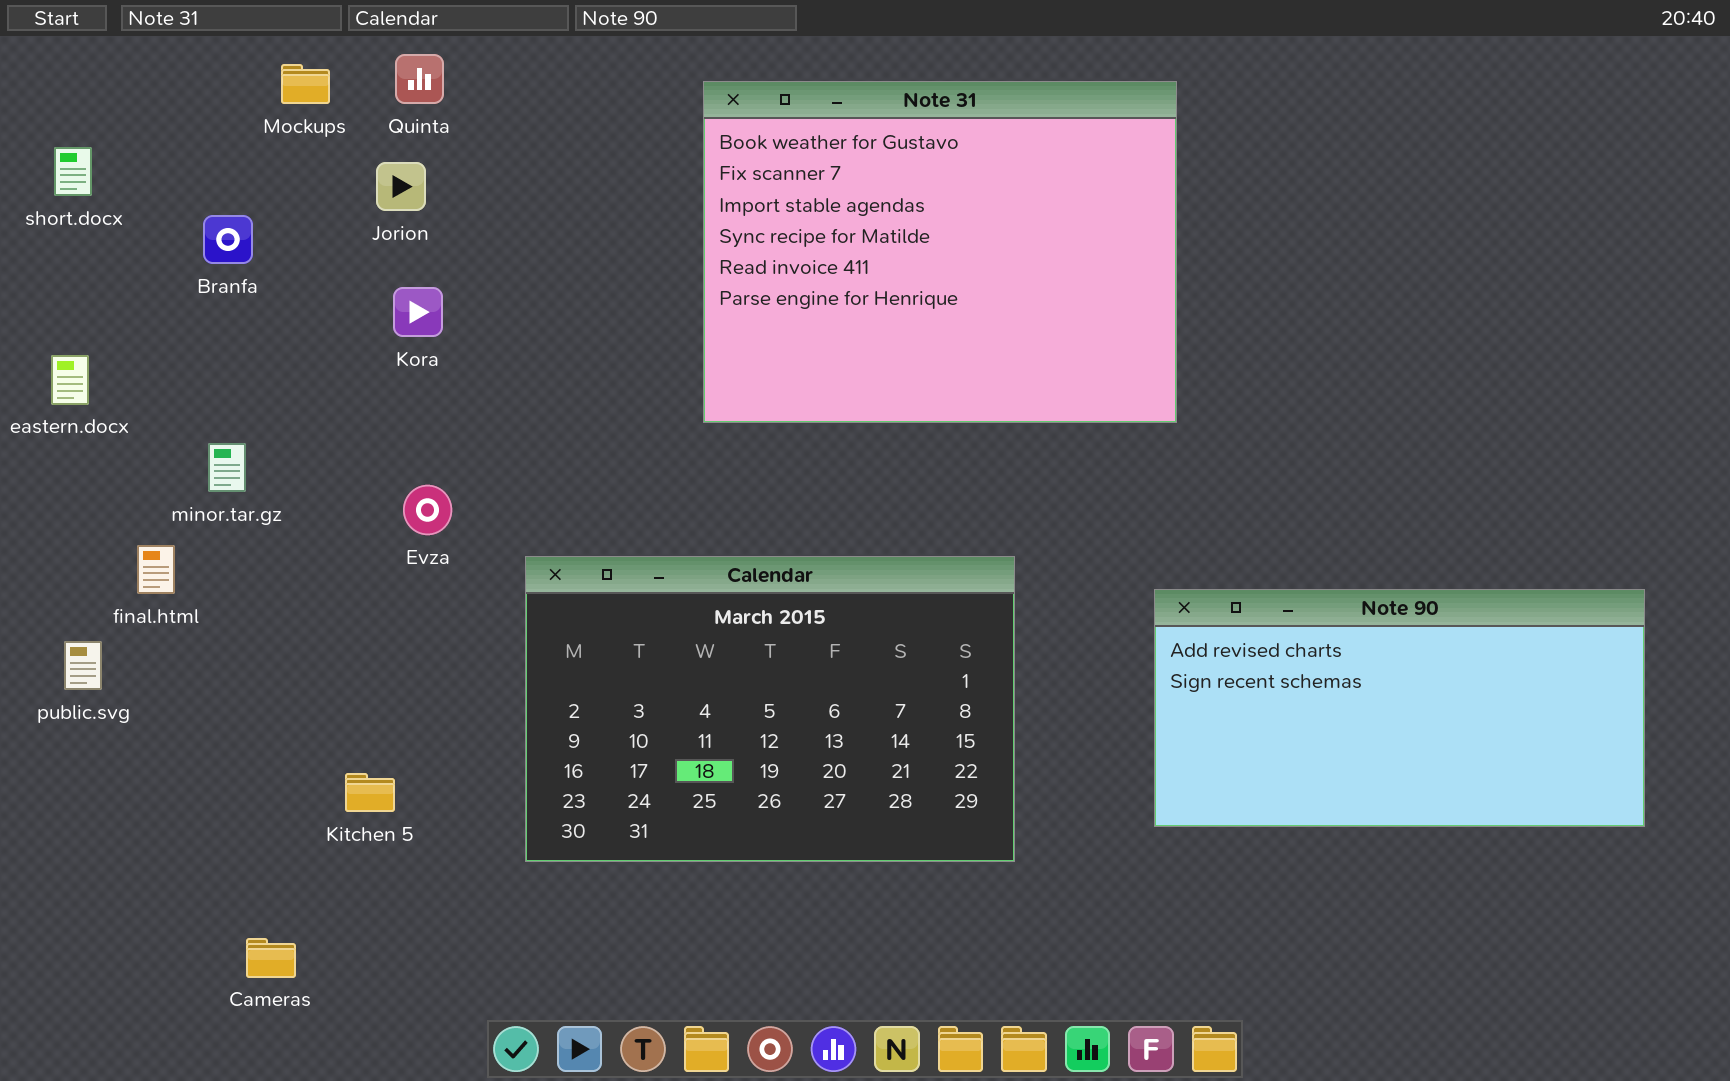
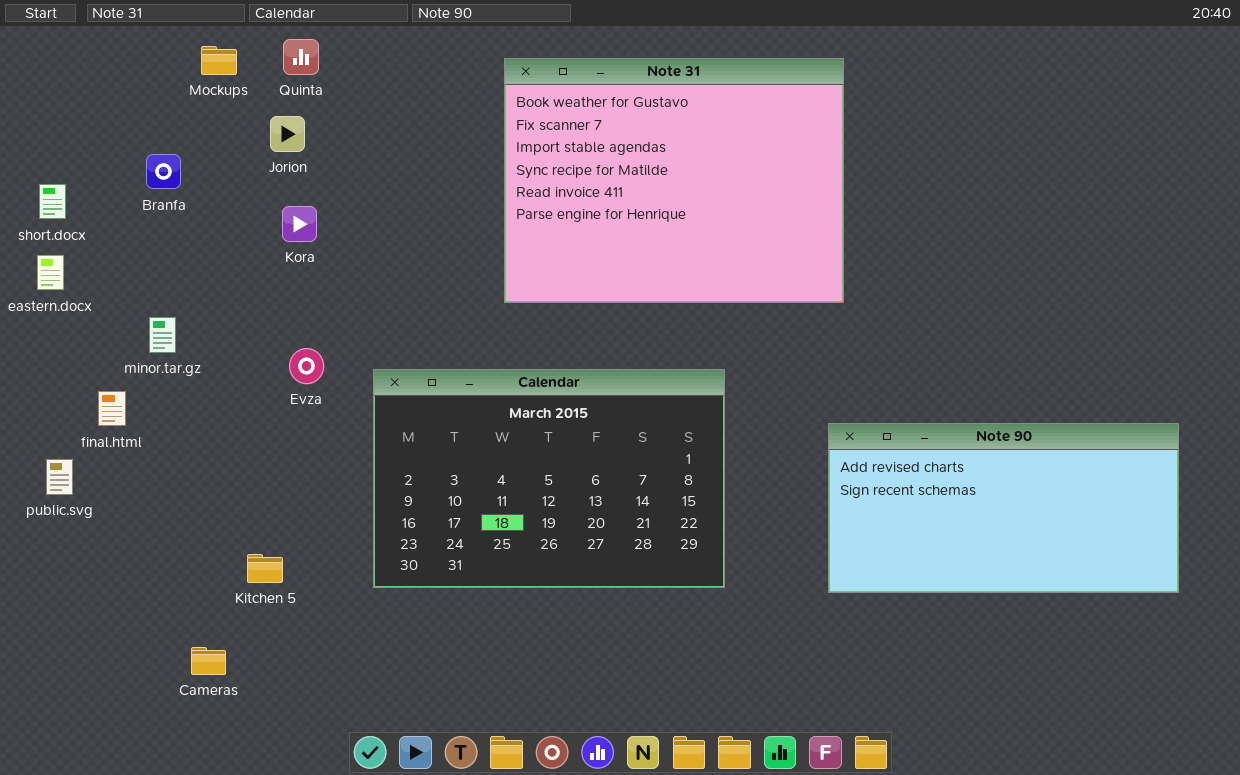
short.docx: [54,147,92,196] -> [39,184,66,219], moved
Calendar: [525,556,1015,862] -> [373,369,725,588], moved
Cameras: [246,938,296,978] -> [191,647,226,675], moved

